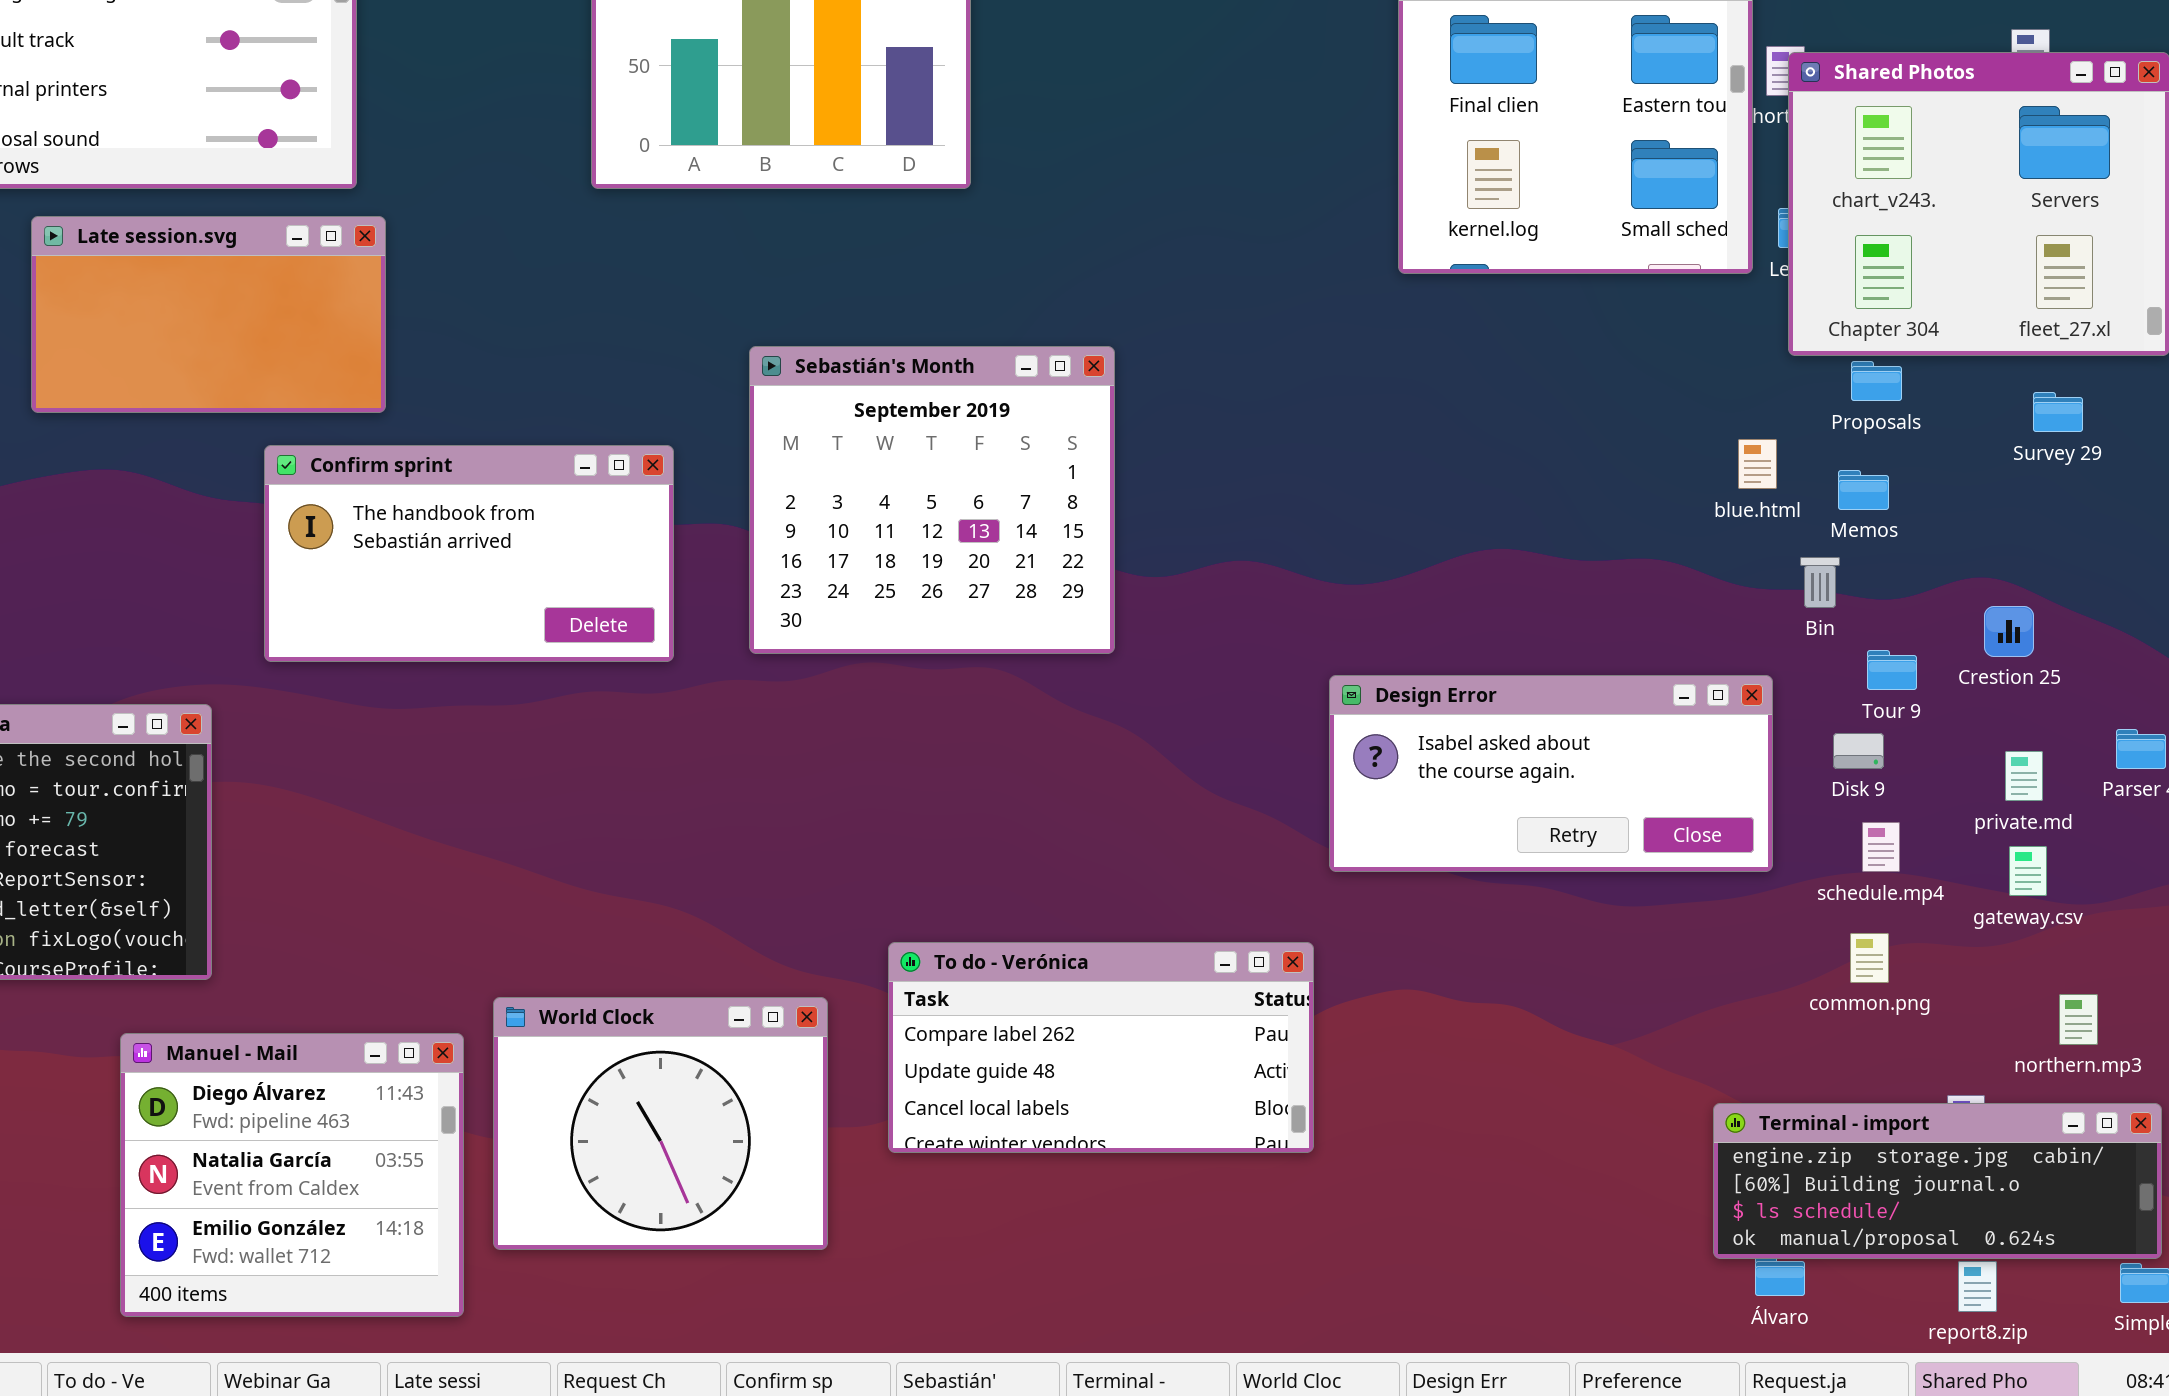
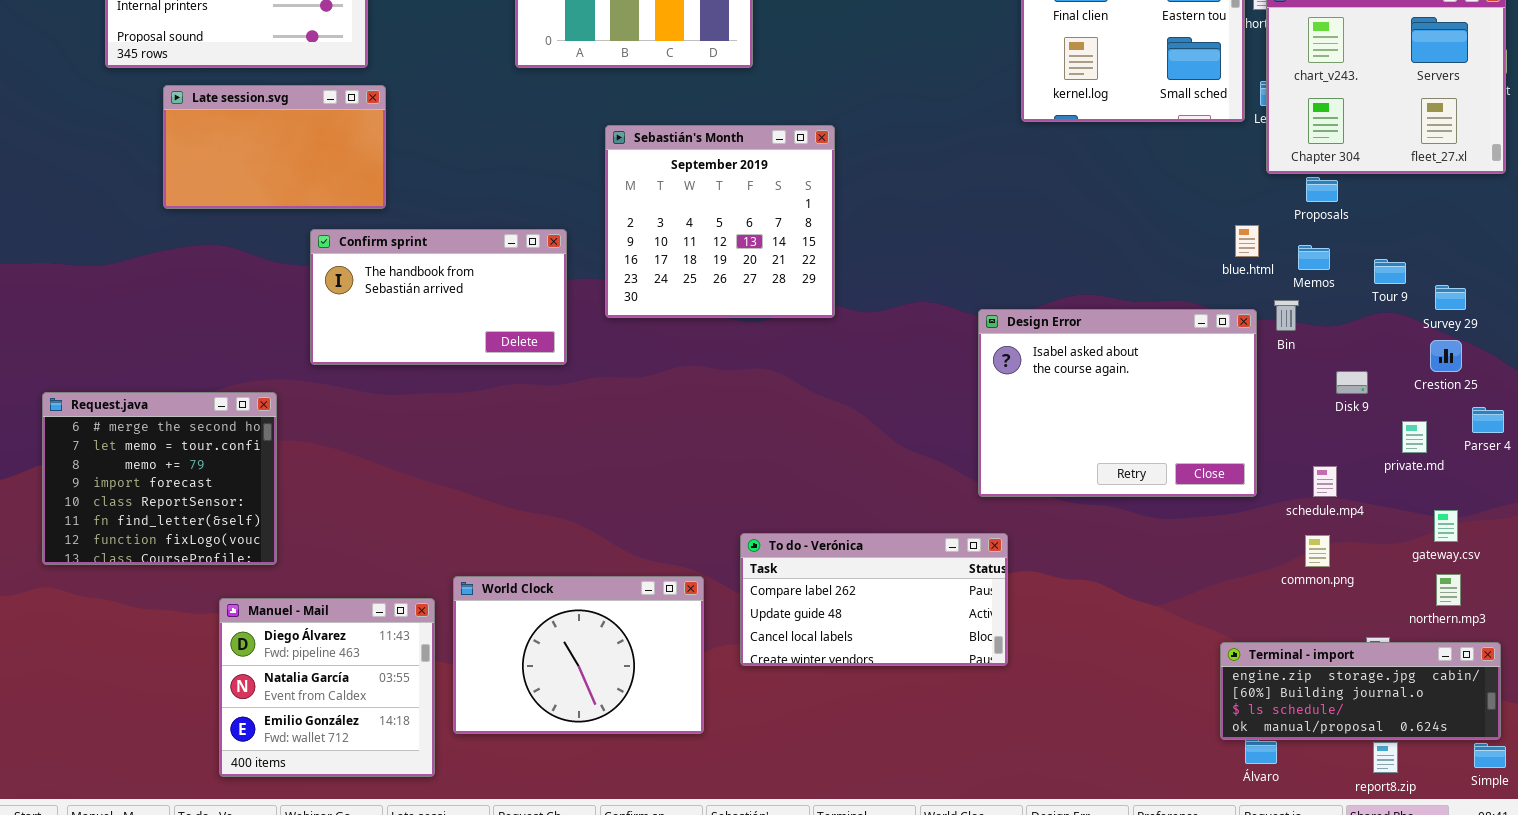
Sebastián's Month: [749,346,1115,654] -> [605,125,835,318], moved
Survey 29: [2033,392,2083,432] -> [1435,285,1466,310], moved
Crestion 25: [1984,606,2034,657] -> [1430,340,1462,372], moved
Tour 9: [1867,650,1917,690] -> [1374,259,1406,284], moved
Design Error: [1329,675,1773,872] -> [978,309,1257,497], resized
Disk 9: [1833,733,1884,769] -> [1336,371,1368,394], moved
gateway.csv: [2009,846,2047,896] -> [1434,510,1458,542], moved
To do - Verónica: [888,942,1314,1153] -> [740,533,1008,666], moved
World Clock: [493,997,828,1250] -> [453,576,704,734], resized

